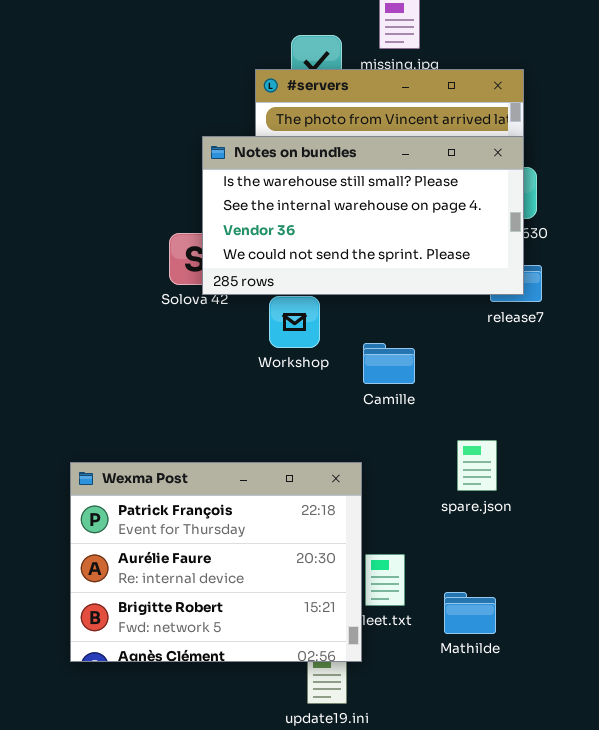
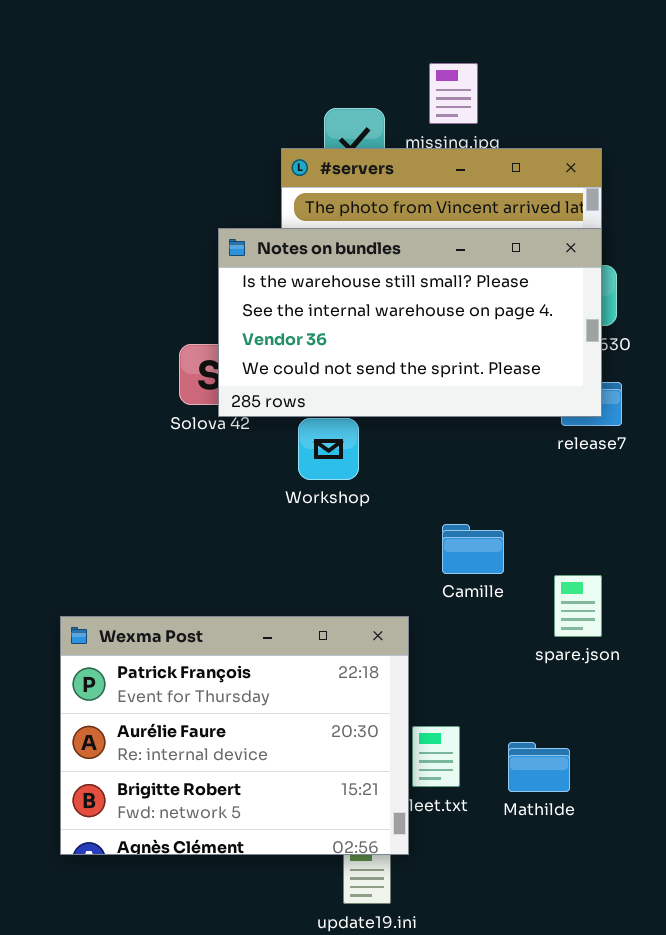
Camille: [363,343,415,384] -> [442,524,504,574], moved
spare.json: [457,440,497,491] -> [554,575,602,637], moved
Mathilde: [444,592,496,634] -> [508,742,570,792], moved

